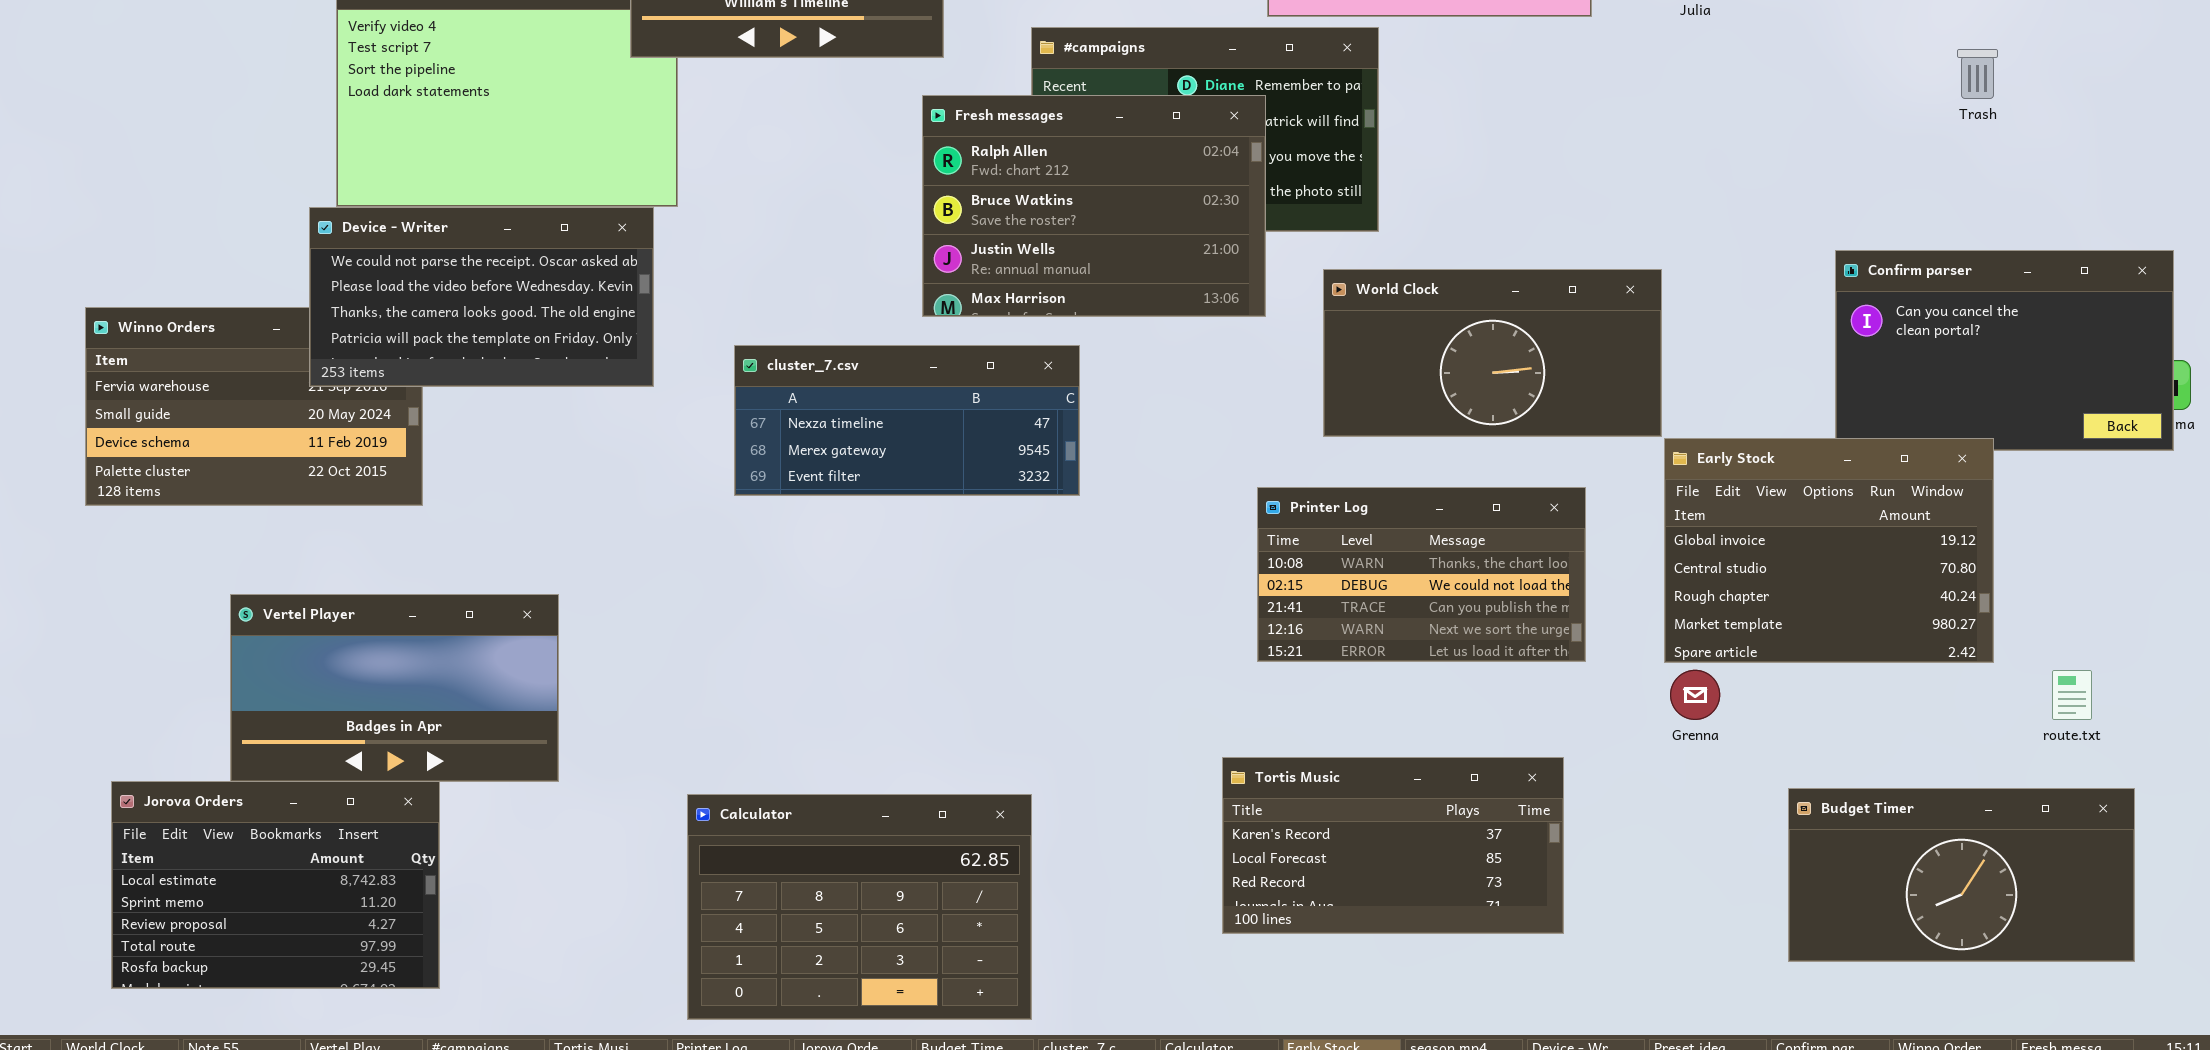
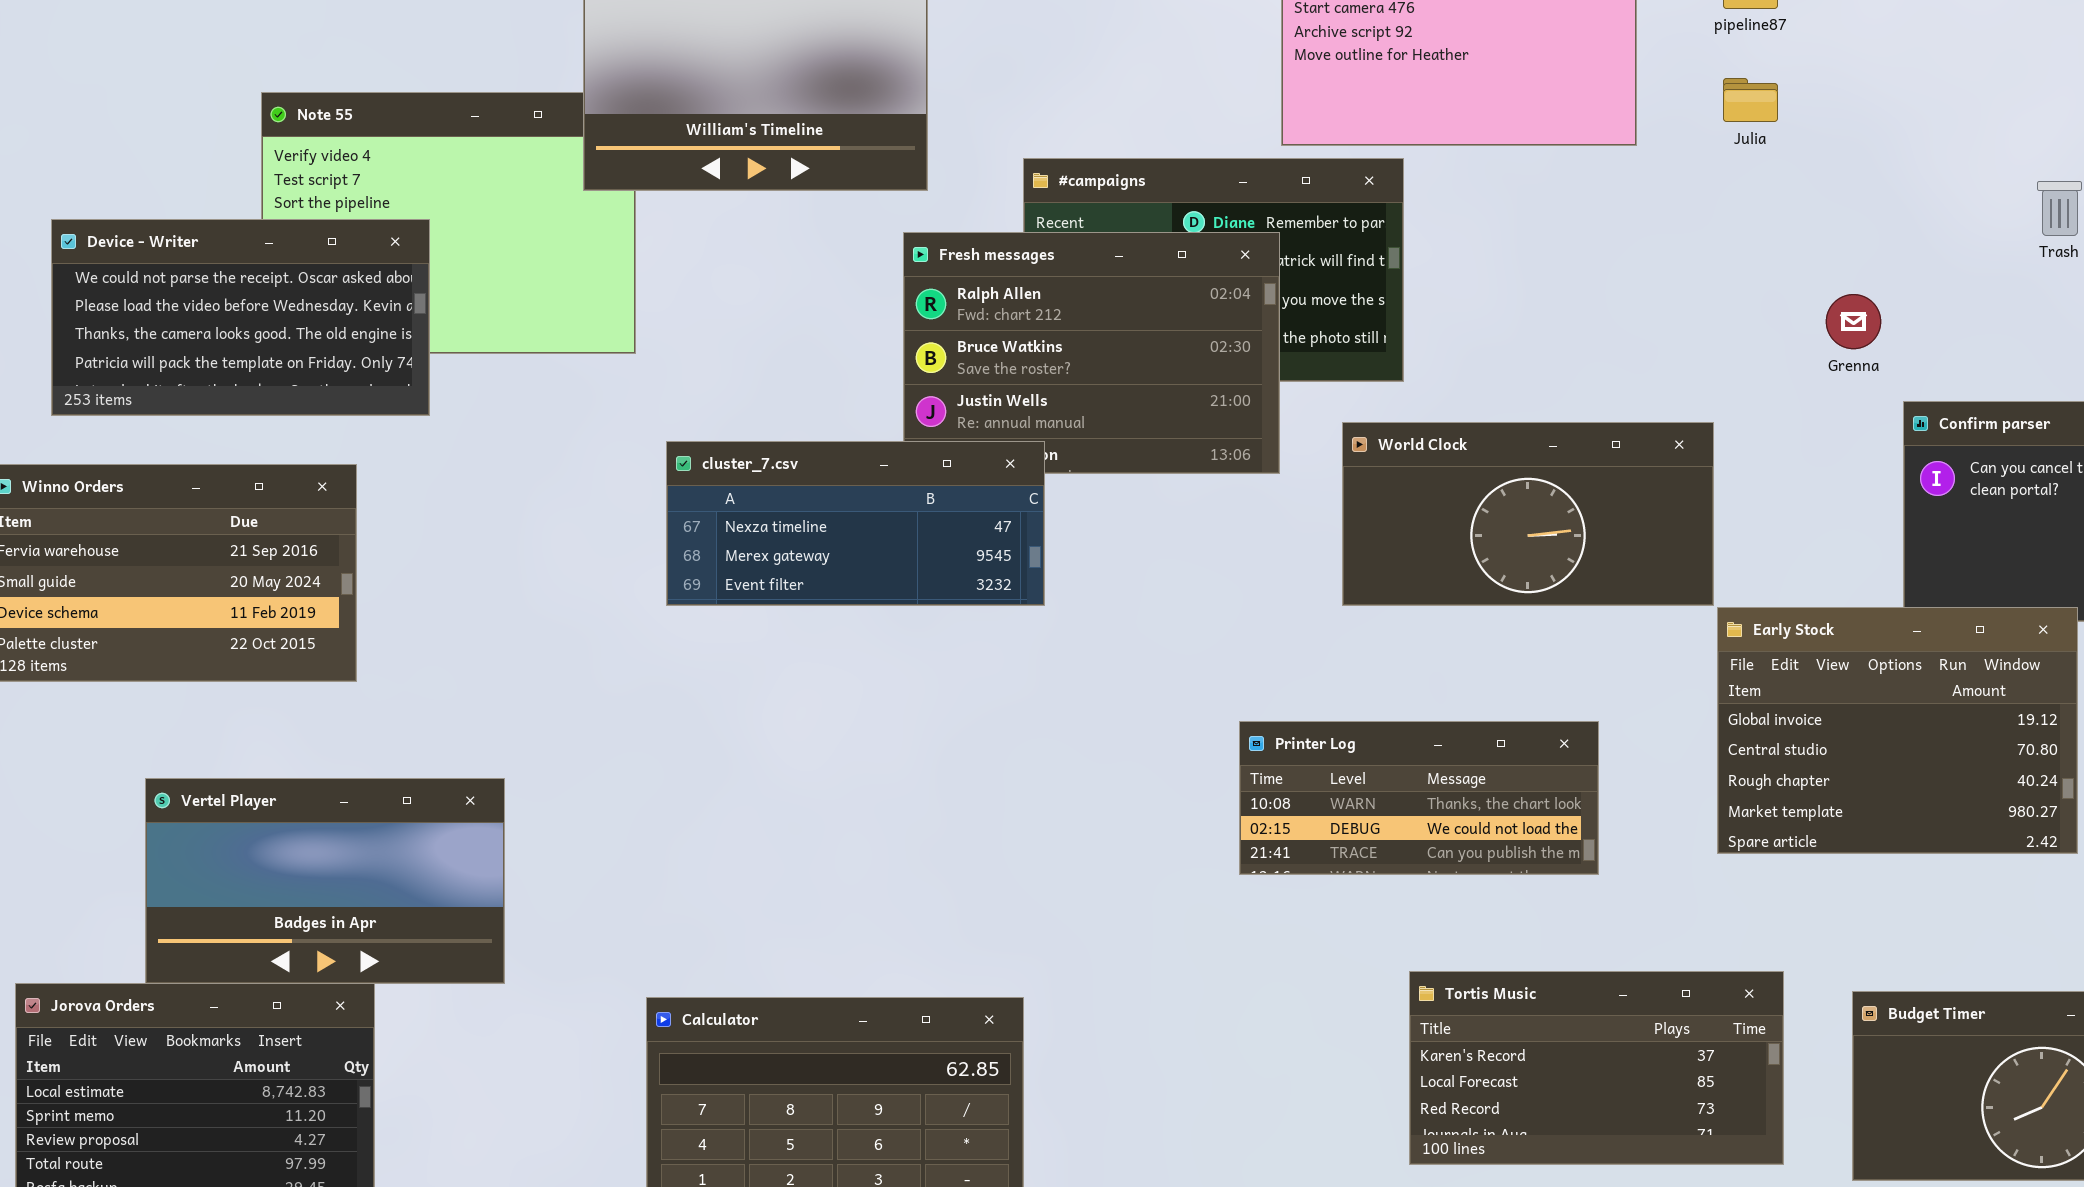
Device - Writer: [309,207,654,387] -> [51,219,430,416], moved
cluster_7.csv: [734,345,1080,496] -> [666,441,1045,606], moved
Printer Log: [1257,487,1586,662] -> [1239,721,1599,875], moved, resized
Grenna: [1670,670,1720,720] -> [1826,294,1881,349], moved
Tortis Music: [1222,757,1564,934] -> [1409,971,1784,1165], moved

